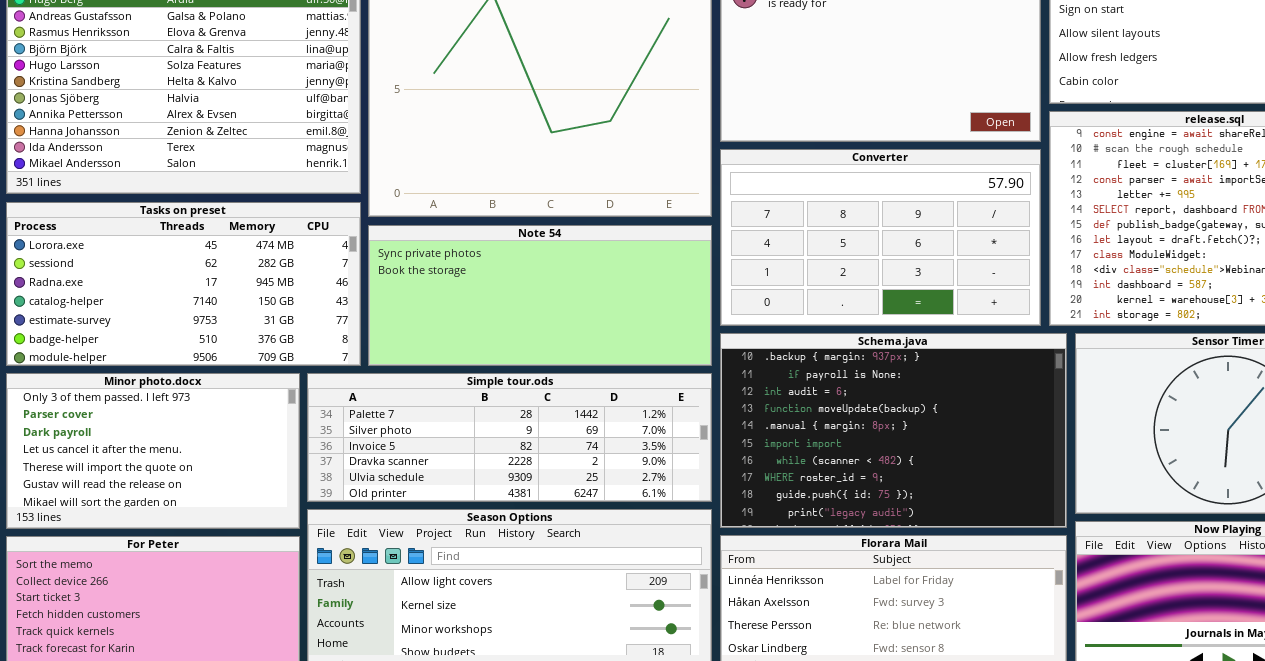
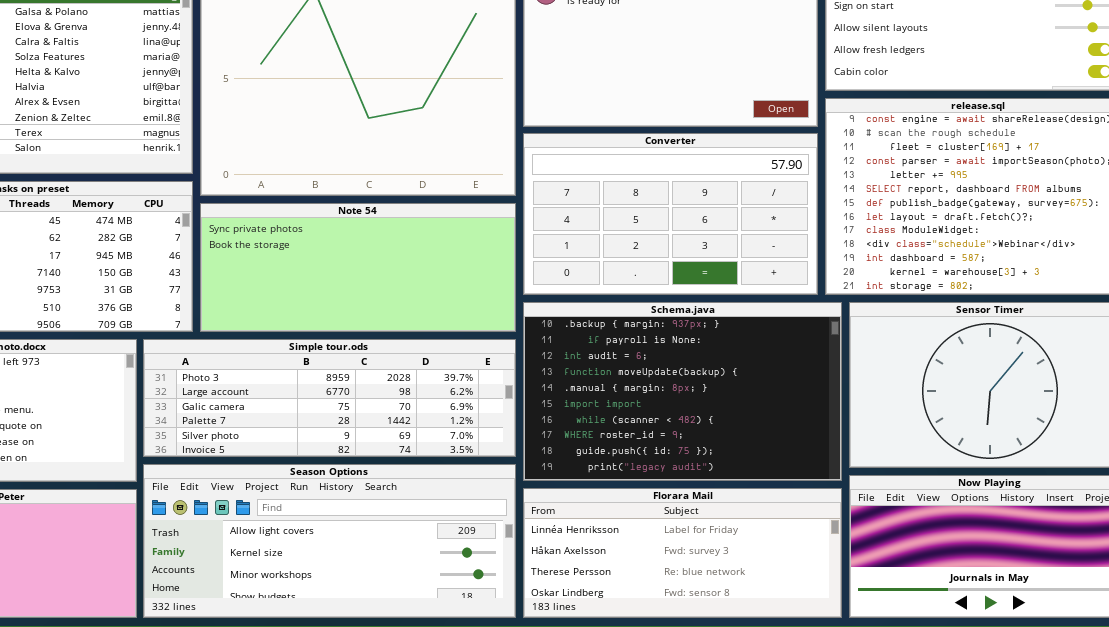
Simple tour.ods: [307,373,712,502] -> [143,339,516,457], scrolled up 3 rows

